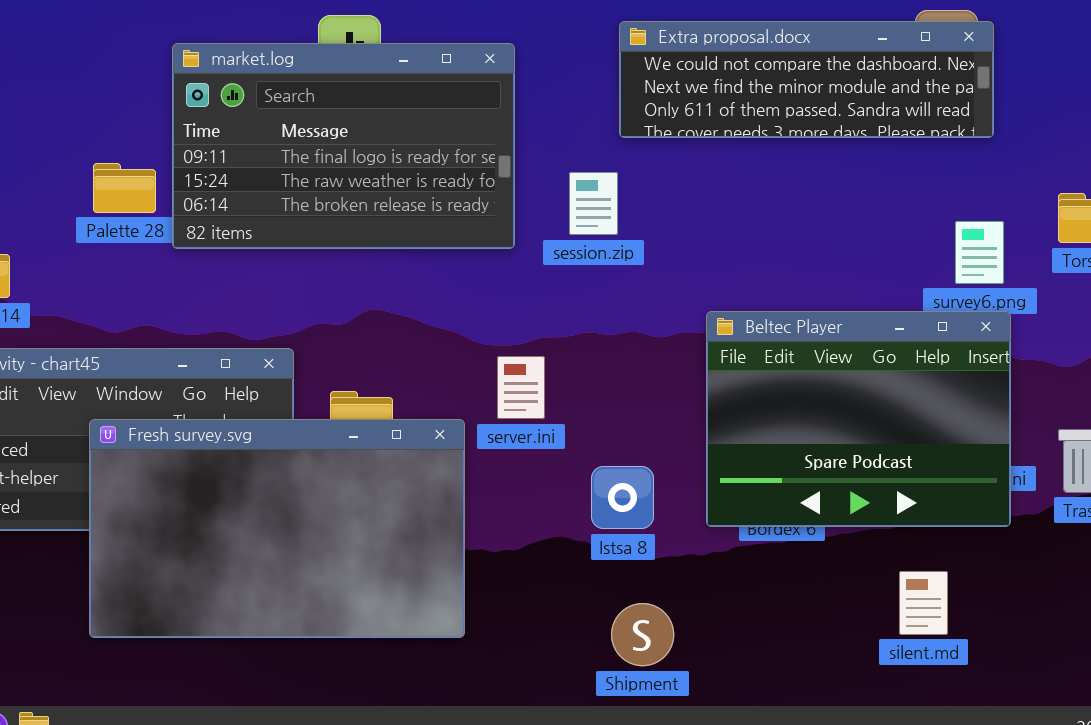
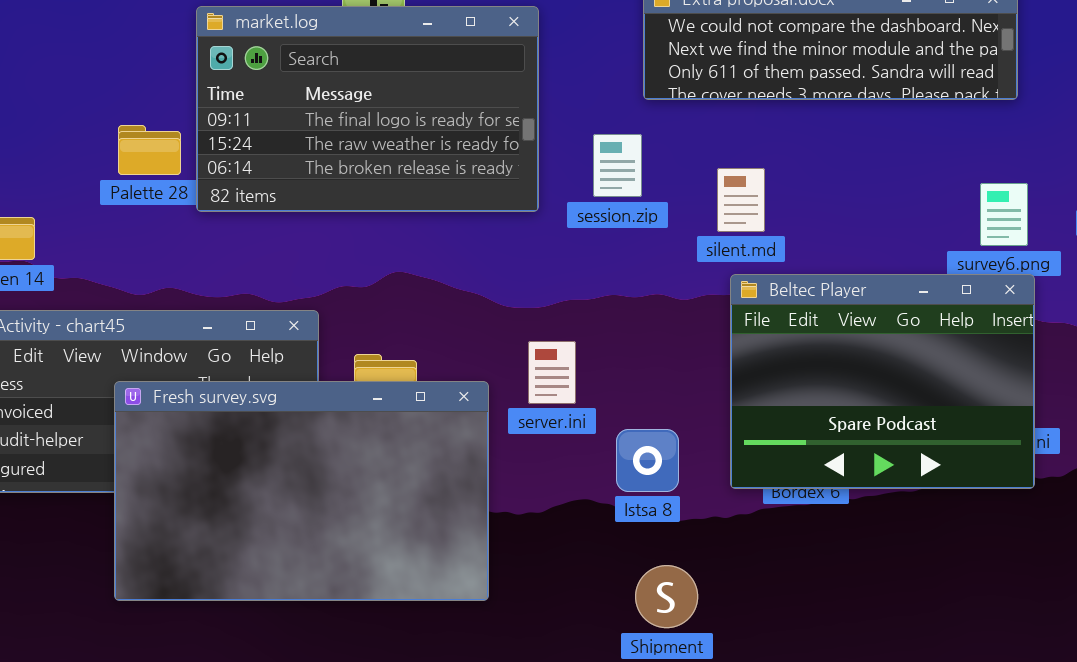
server.ini: [497,356,545,419] -> [528,341,576,404], moved
silent.md: [899,571,948,635] -> [717,168,765,232], moved

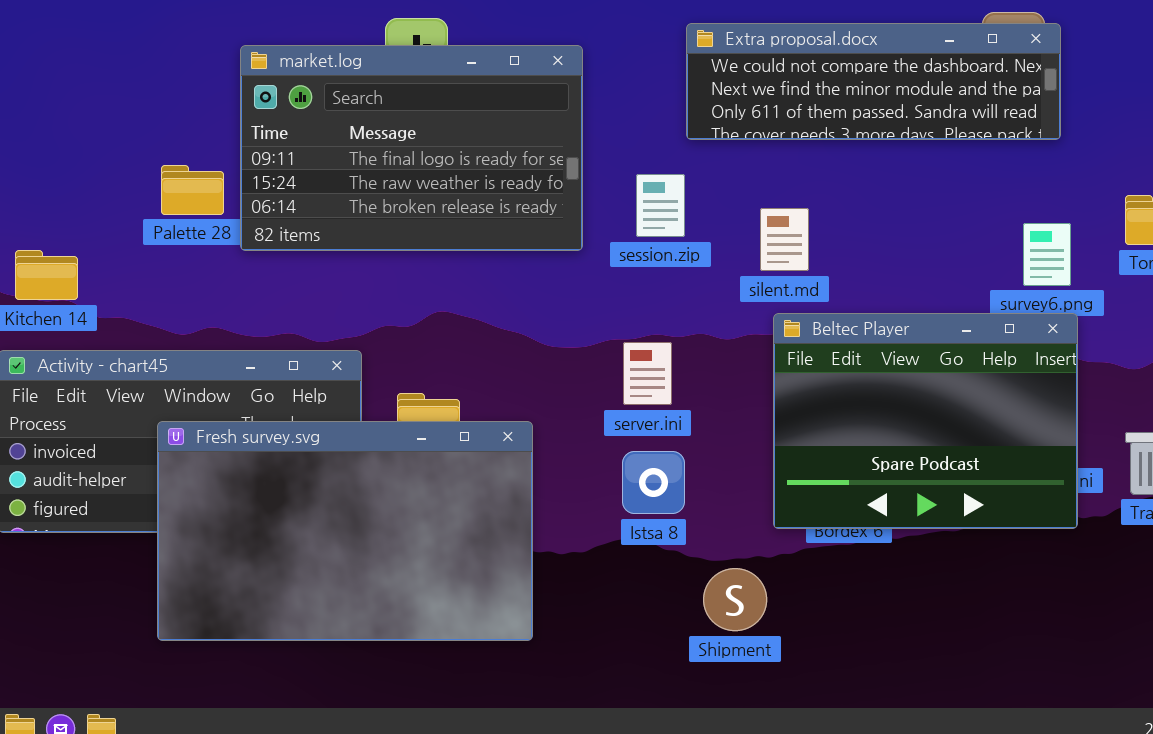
server.ini: [528,341,576,404] -> [623,342,672,405], moved
Istsa 8: [616,429,679,492] -> [622,451,685,514], moved
Shipment: [635,565,698,628] -> [703,568,767,631], moved

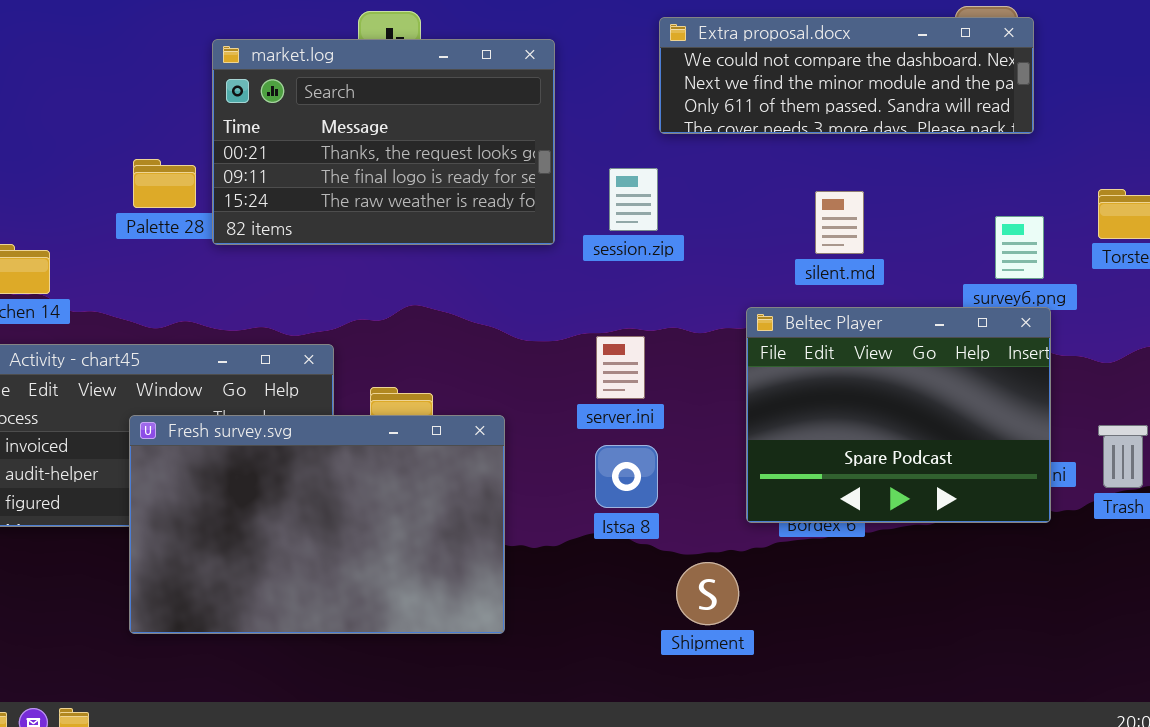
market.log: [240,45,583,251] -> [212,39,555,245], scrolled up 1 row
silent.md: [760,208,809,271] -> [815,191,864,254], moved

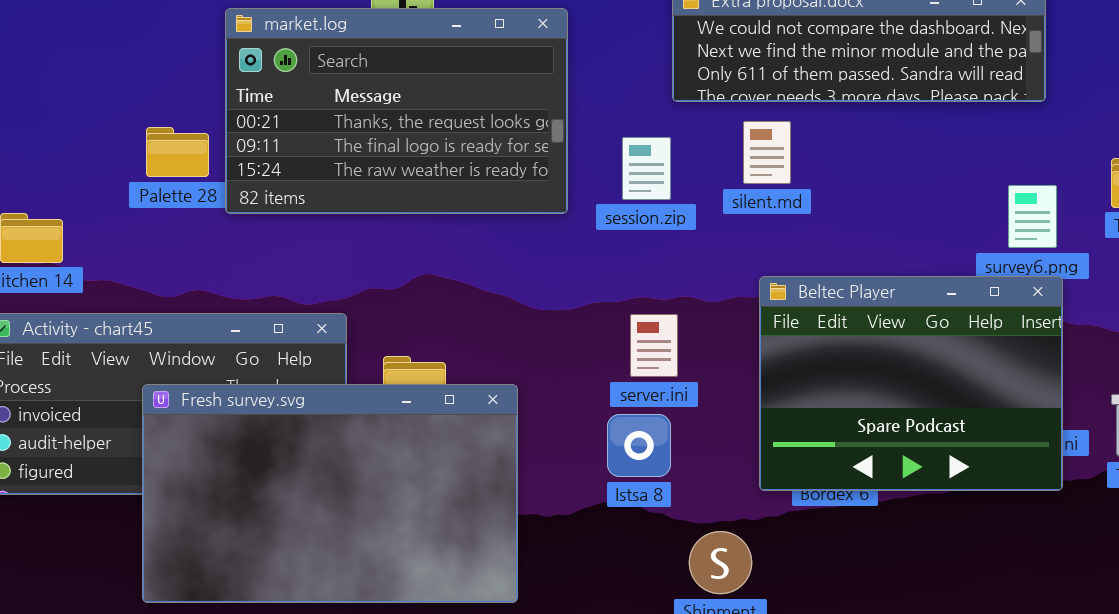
silent.md: [815,191,864,254] -> [743,121,791,184], moved
server.ini: [596,336,645,399] -> [630,314,678,377], moved

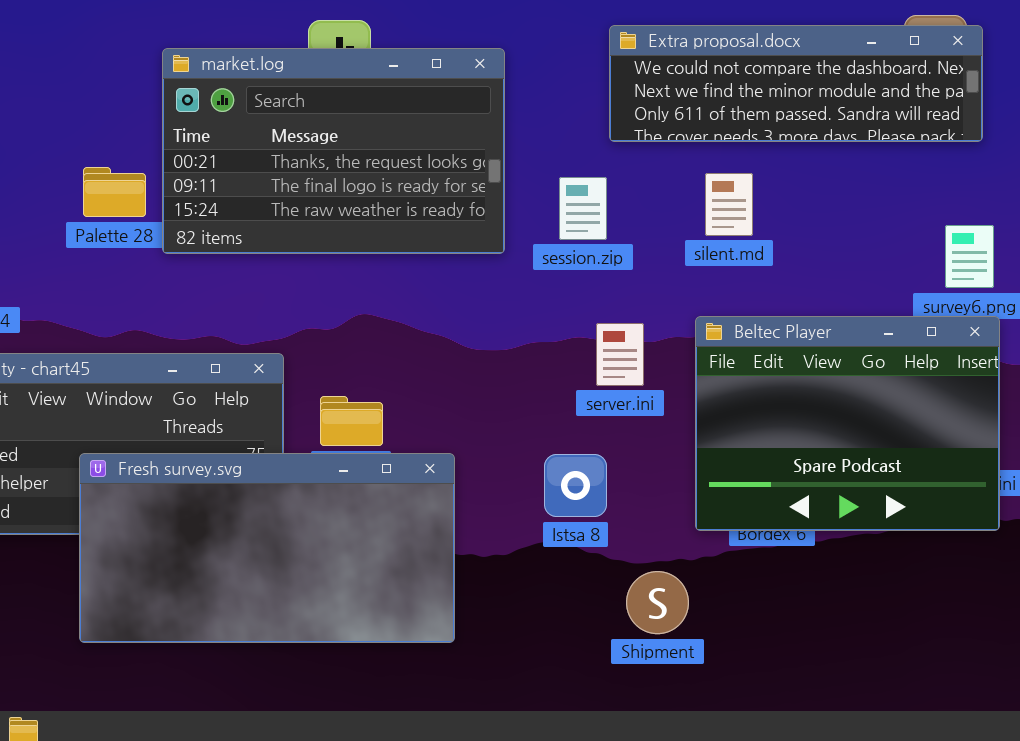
silent.md: [743,121,791,184] -> [705,173,753,236], moved
server.ini: [630,314,678,377] -> [596,323,644,386], moved
Fresh survey.svg: [142,384,518,603] -> [79,453,455,643], resized

